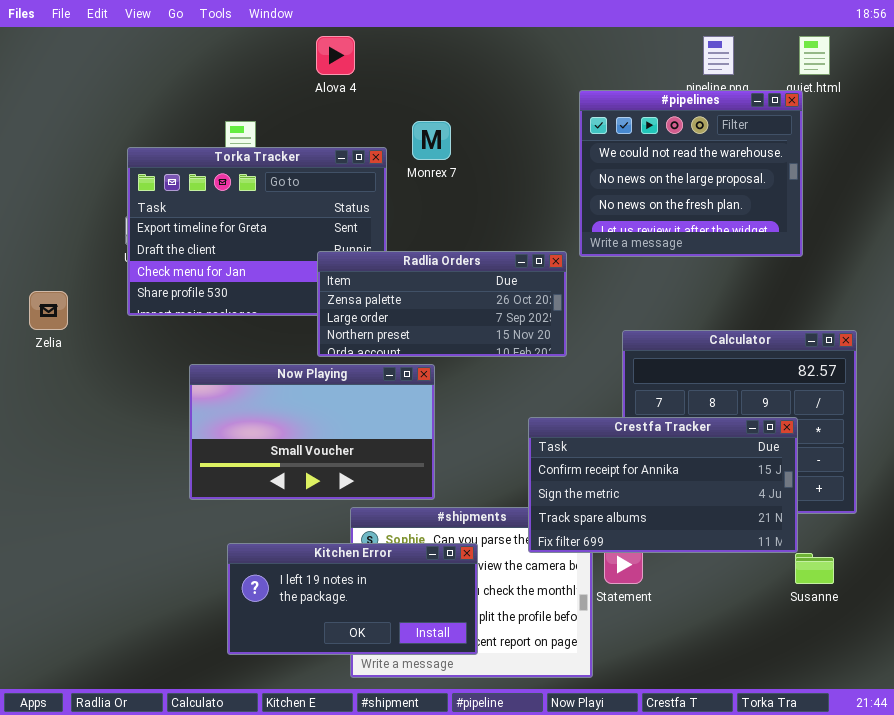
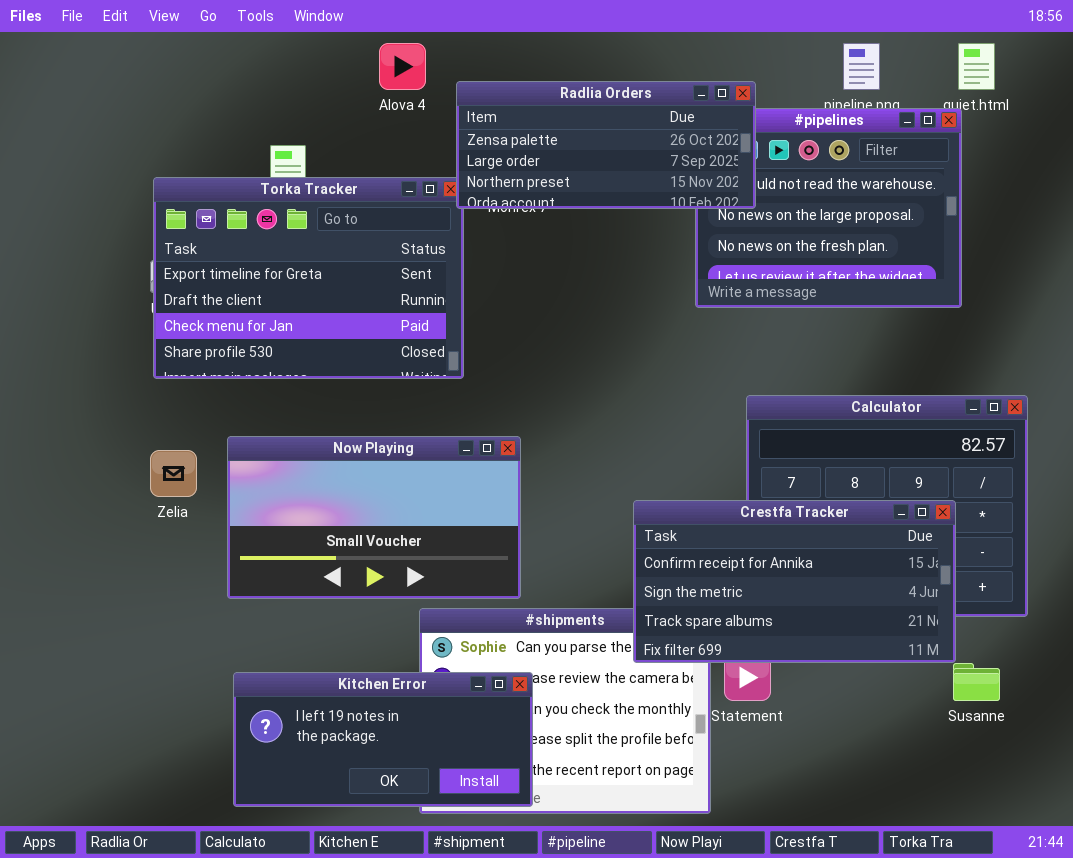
Radlia Orders: [317,251,567,357] -> [456,81,756,209], moved
Zelia: [29,291,68,330] -> [150,450,197,497], moved
Kitchen Error: [227,543,478,655] -> [233,672,533,807], moved

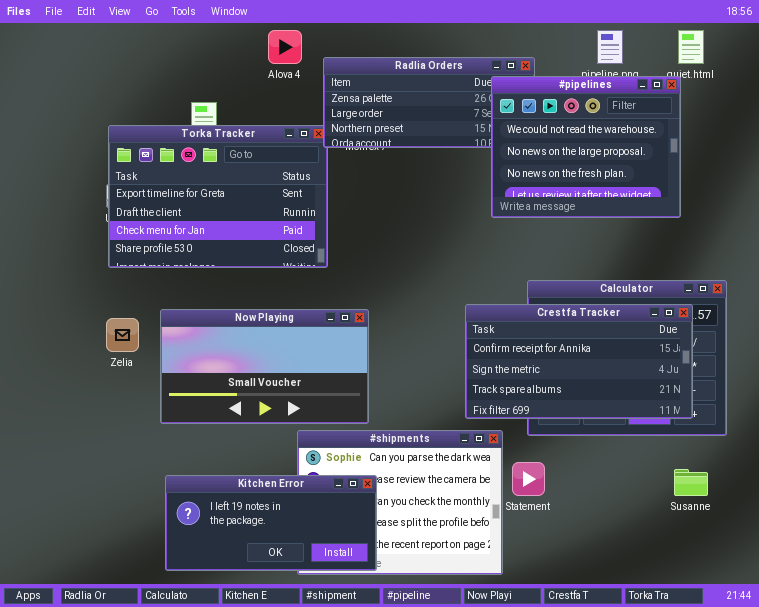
#pipelines: [695,108,962,308] -> [491,76,681,218], raised
Crestfa Tracker: [633,500,956,663] -> [465,304,693,419], moved

